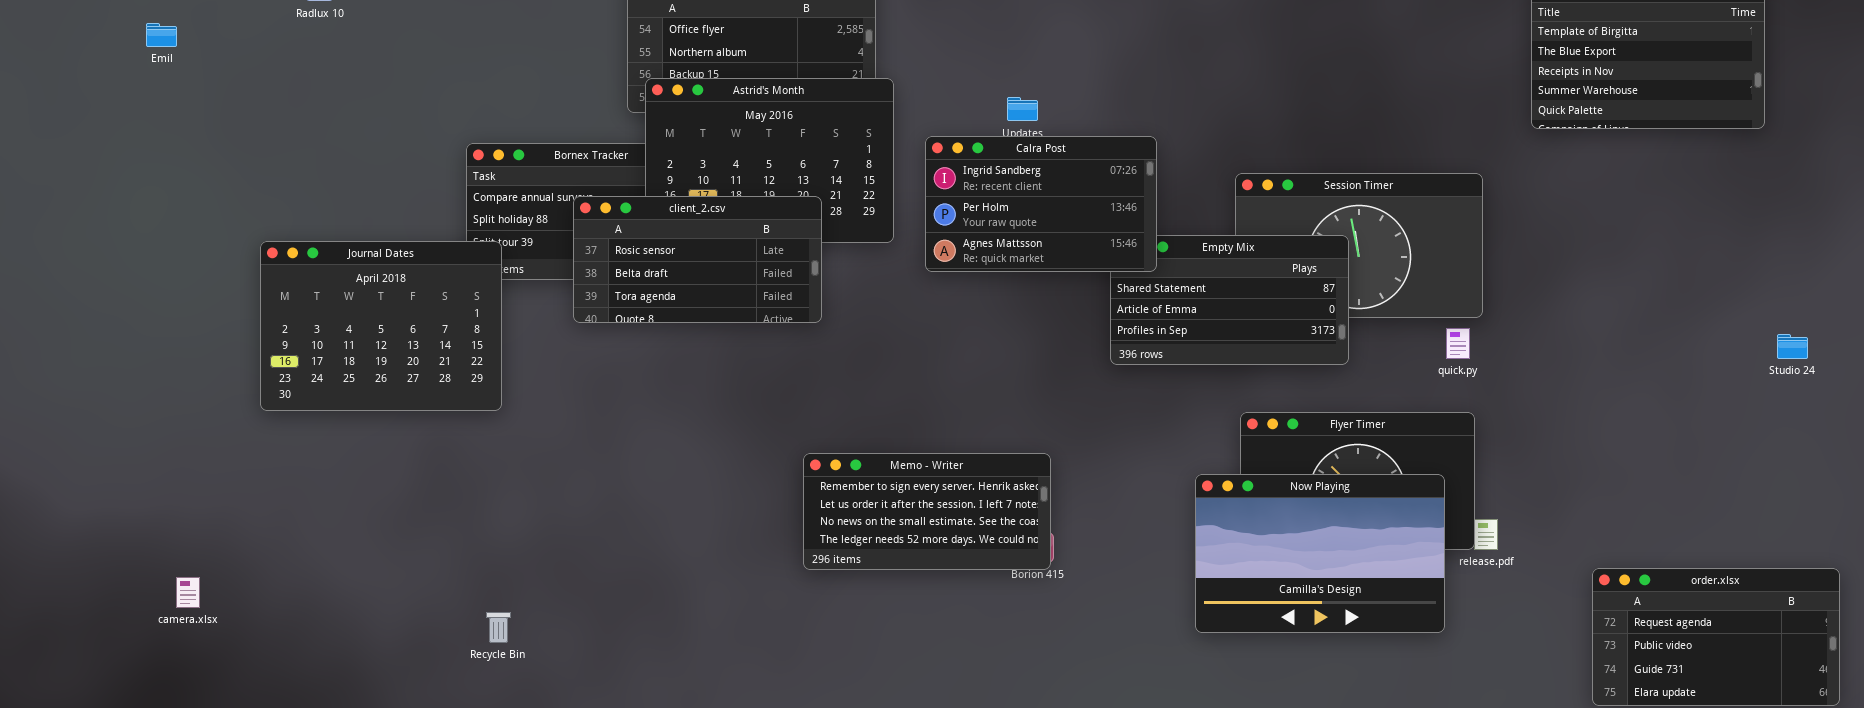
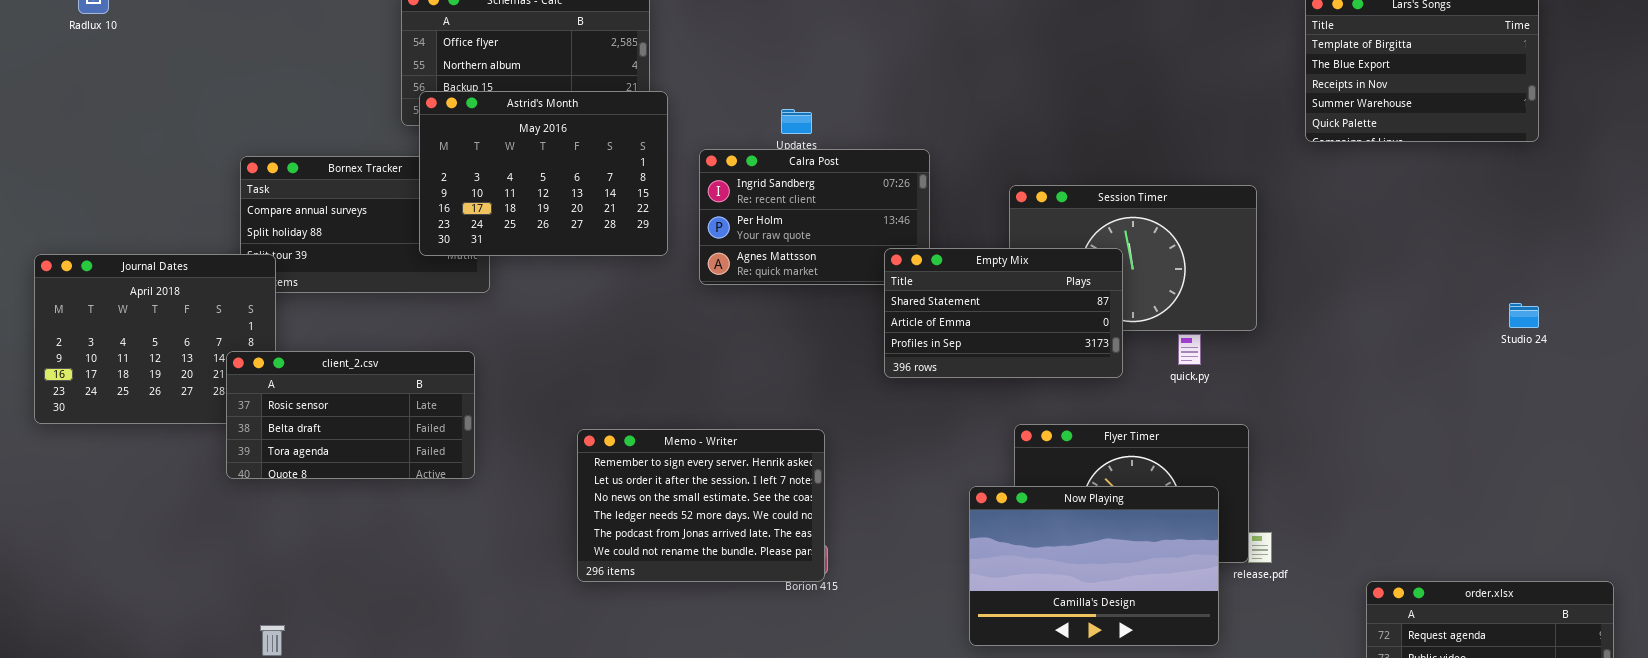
client_2.csv: [573,196,822,323] -> [226,351,475,479], moved
Empty Mix: [1110,235,1349,365] -> [884,248,1123,378], raised
quick.py: [1446,328,1470,359] -> [1178,334,1201,365], moved
Studio 24: [1777,334,1808,359] -> [1509,303,1539,328], moved
Memo - Writer: [803,453,1051,570] -> [577,429,825,582], resized

